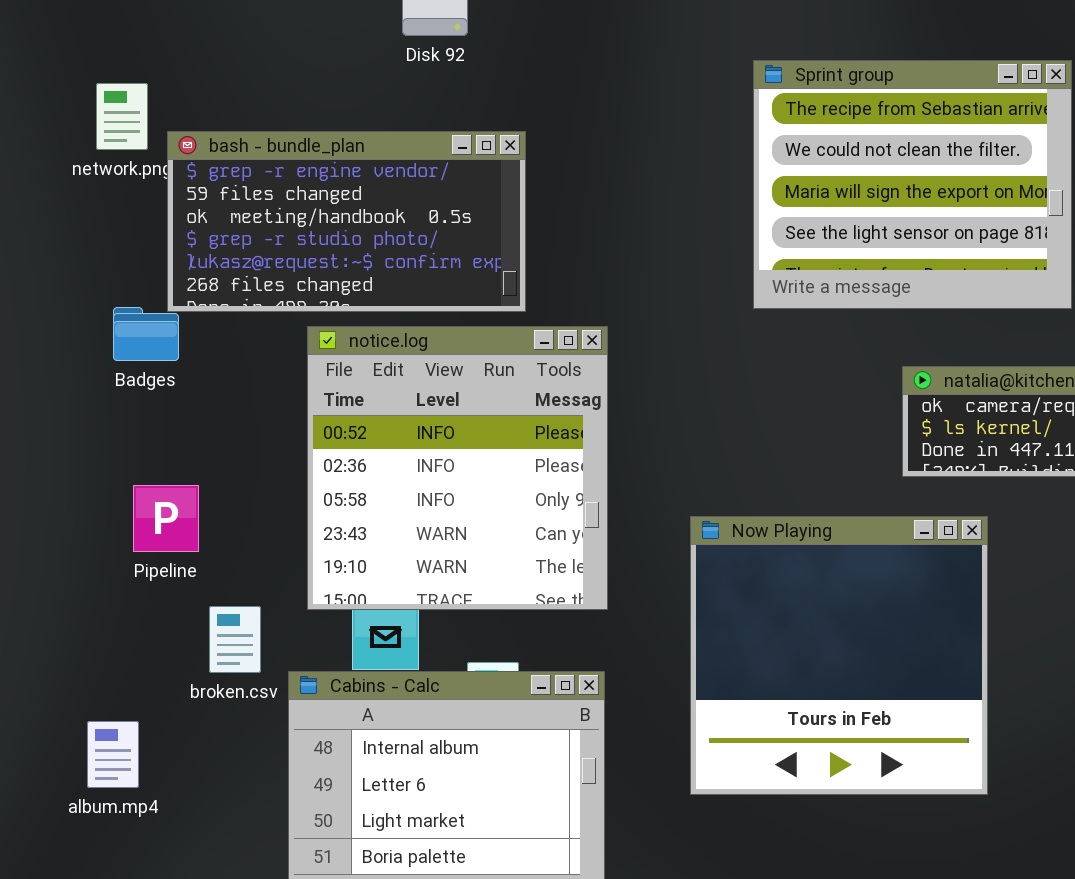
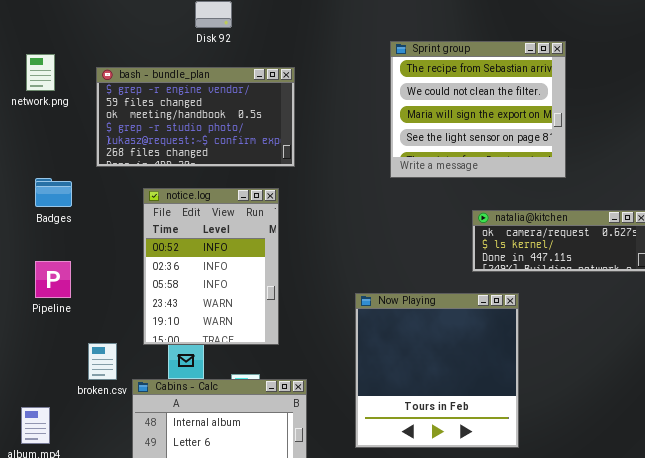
bash - bundle_plan: [167,131,526,312] -> [96,67,295,167], moved
notice.log: [307,326,608,610] -> [143,188,279,345], resized
Pipeline: [133,485,199,552] -> [35,261,71,298], moved

